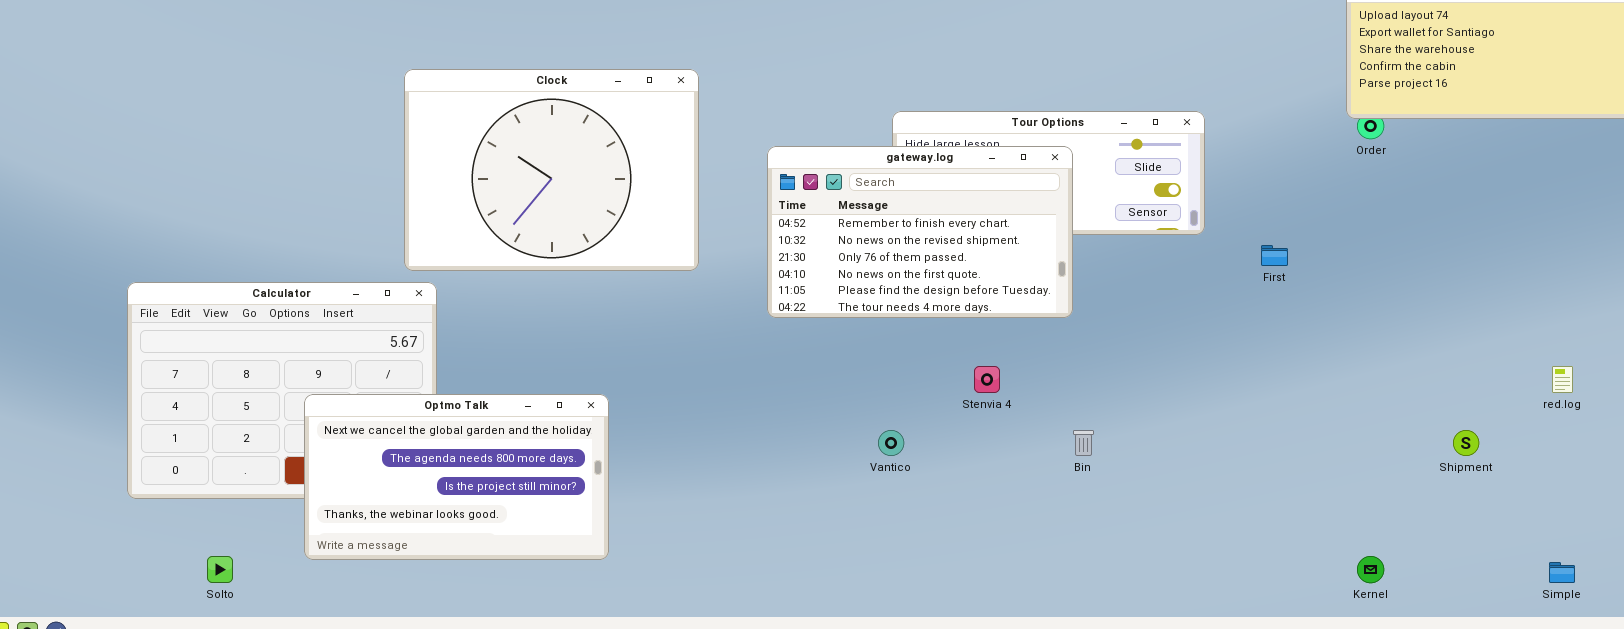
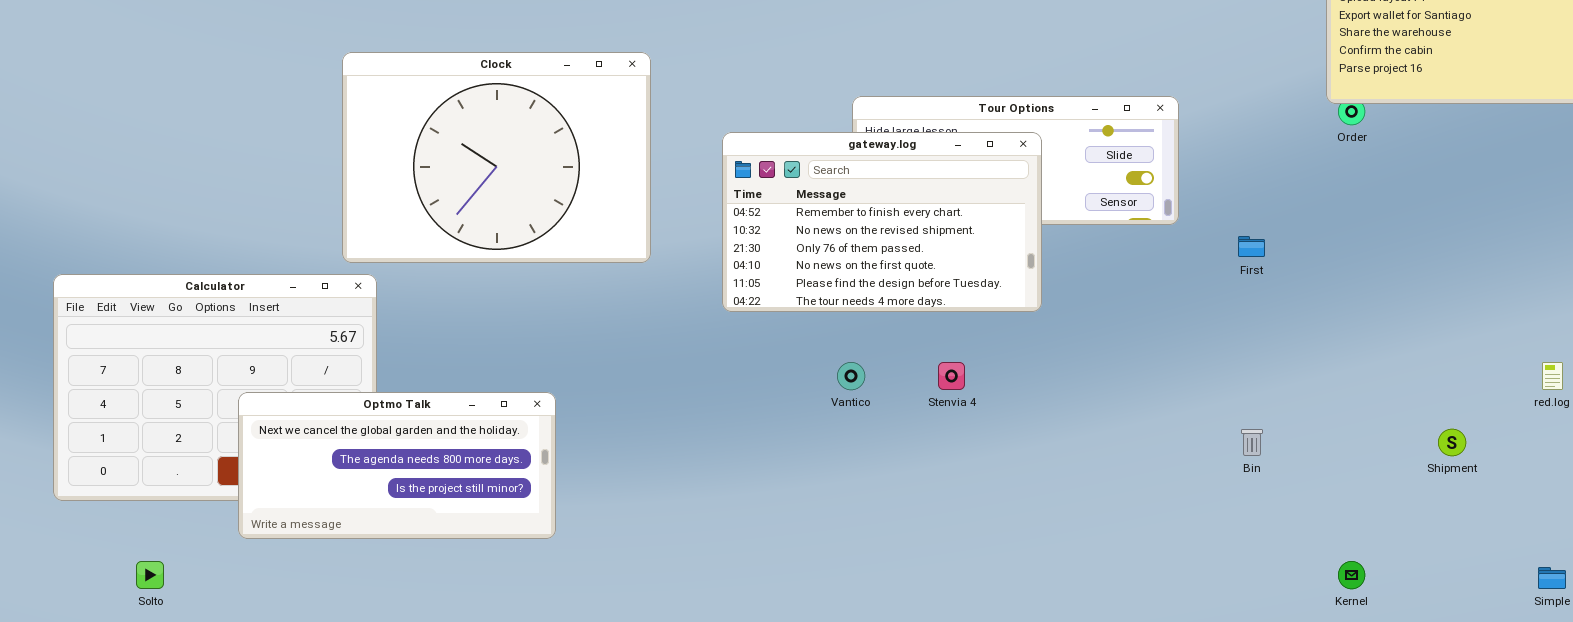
Optmo Talk: [304,394,609,560] -> [238,392,556,539], resized
Vantico: [878,430,904,456] -> [837,362,865,390], moved
Bin: [1073,430,1094,456] -> [1241,429,1263,456], moved

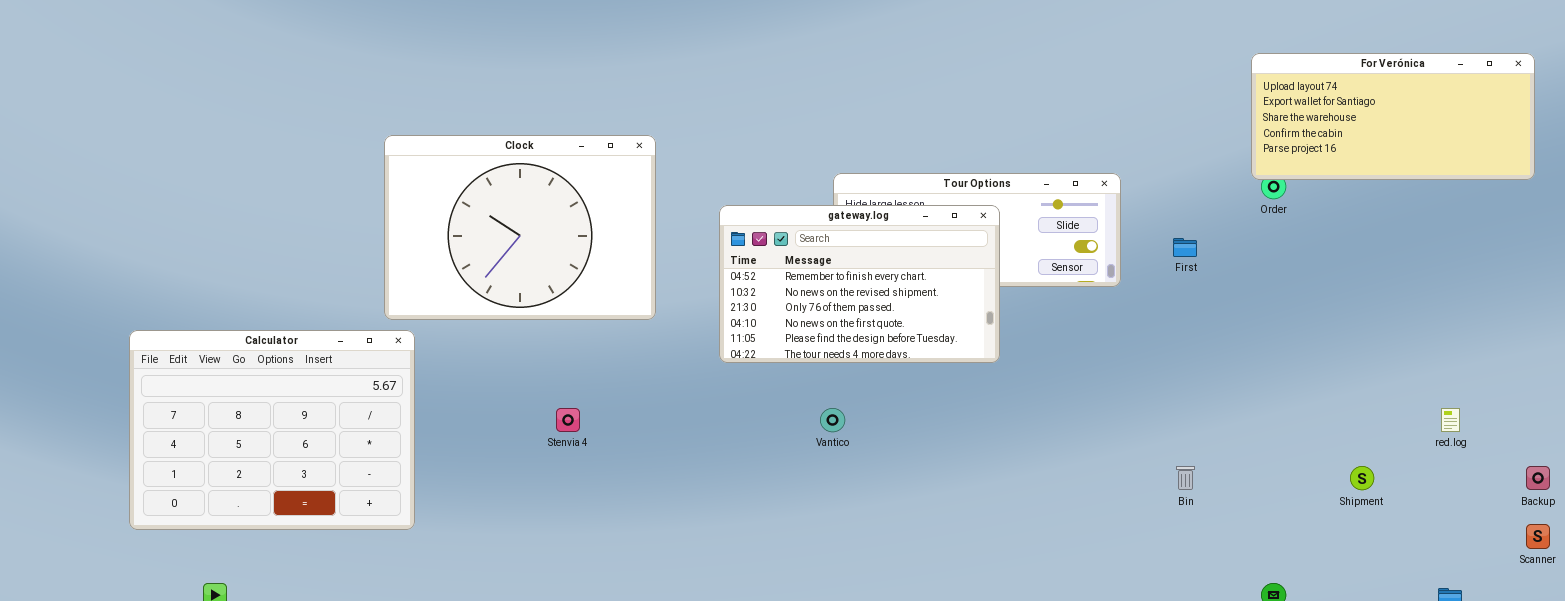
First: [1238,236,1265,257] -> [1173,238,1197,257], moved
Stenvia 4: [938,362,965,390] -> [556,408,580,432], moved
Optmo Talk: [238,392,556,539] -> none, closed

